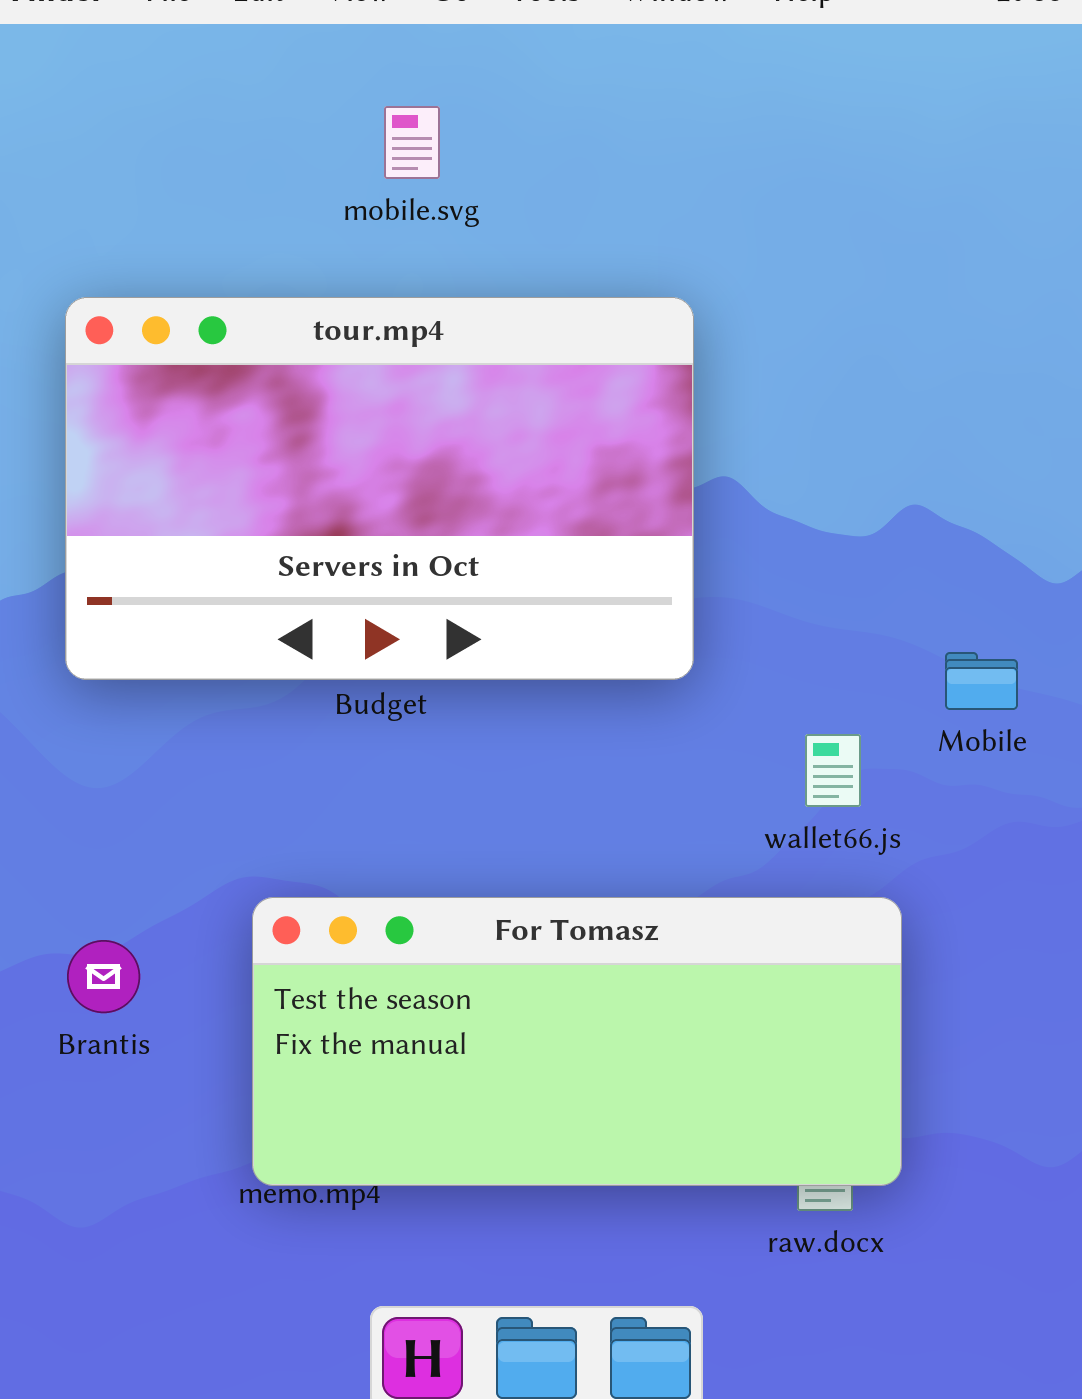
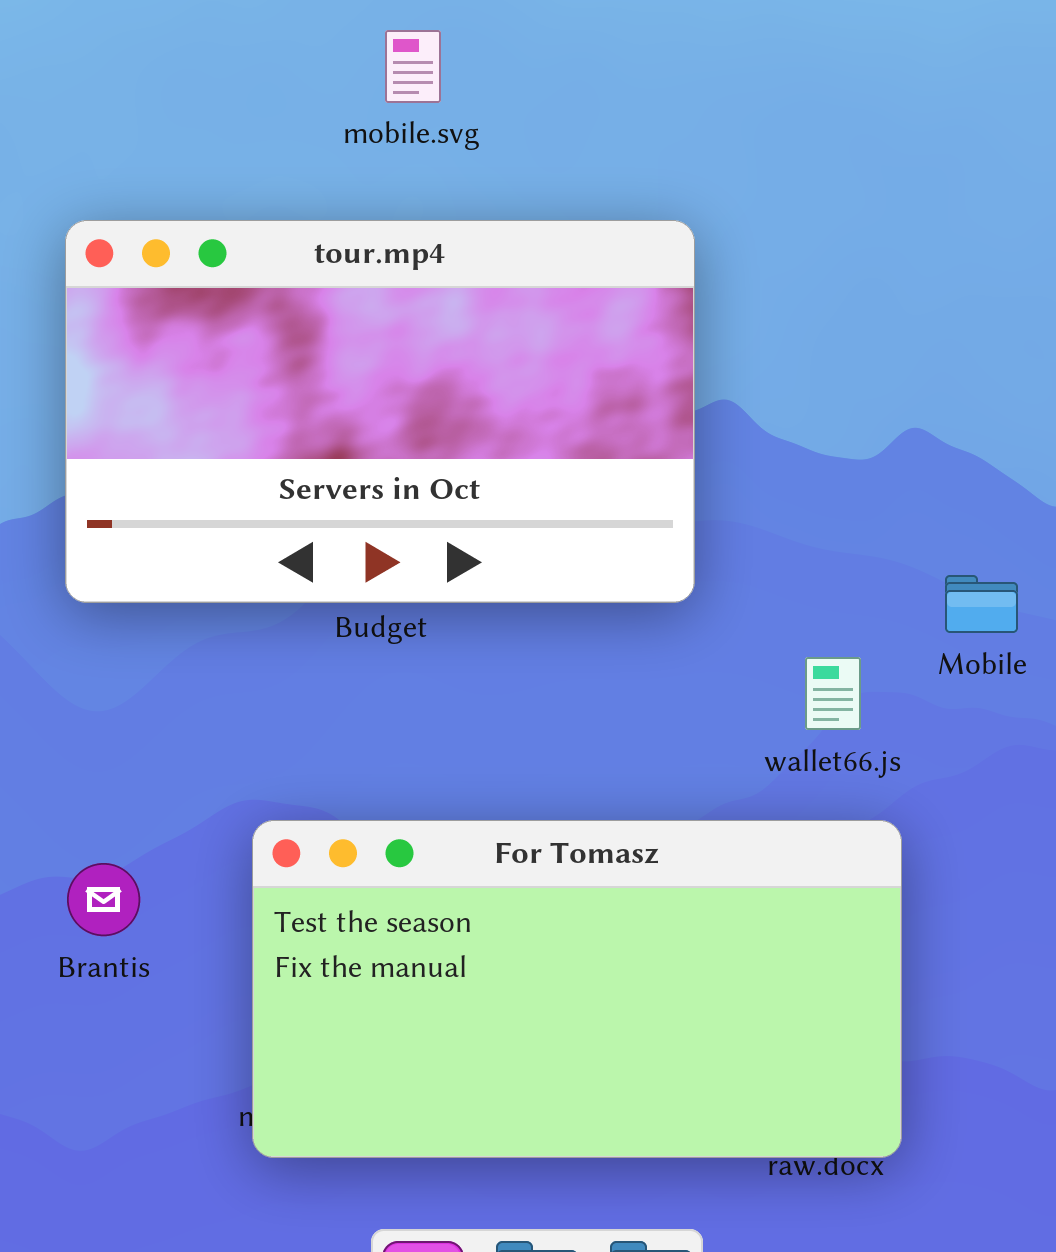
For Tomasz: [252,897,902,1186] -> [252,820,902,1158], resized

